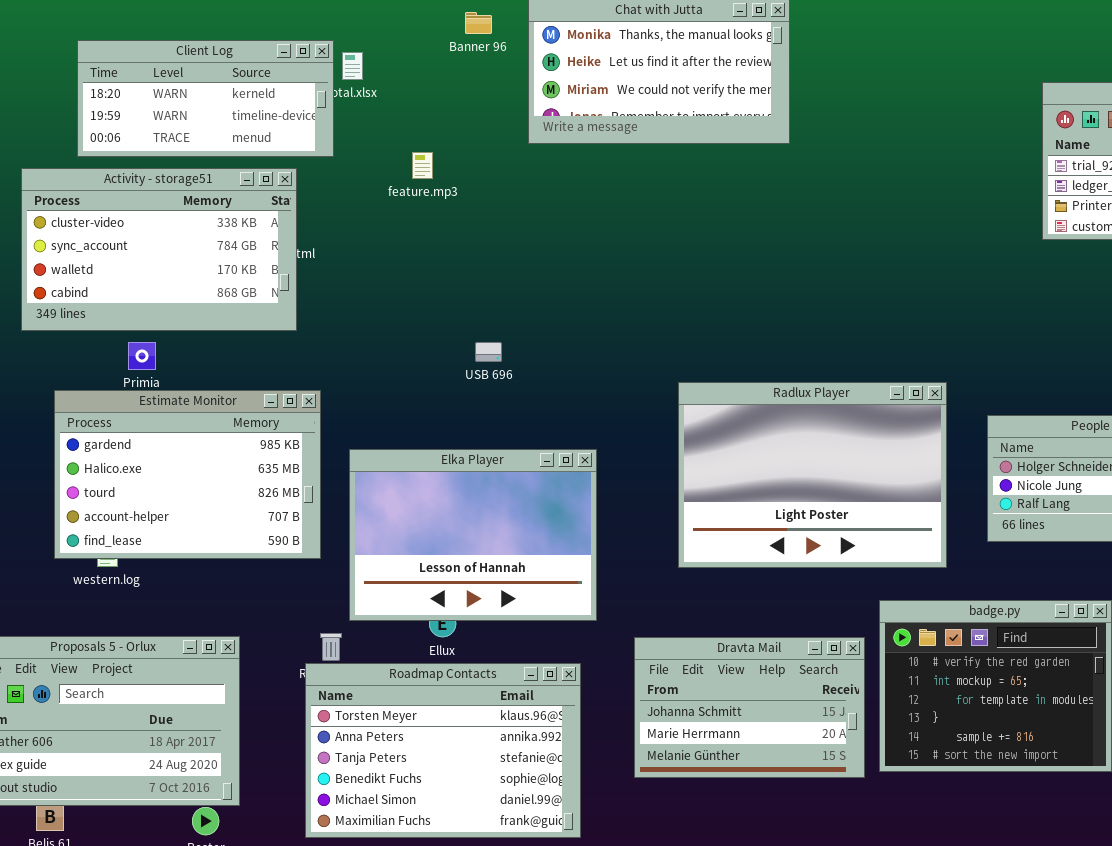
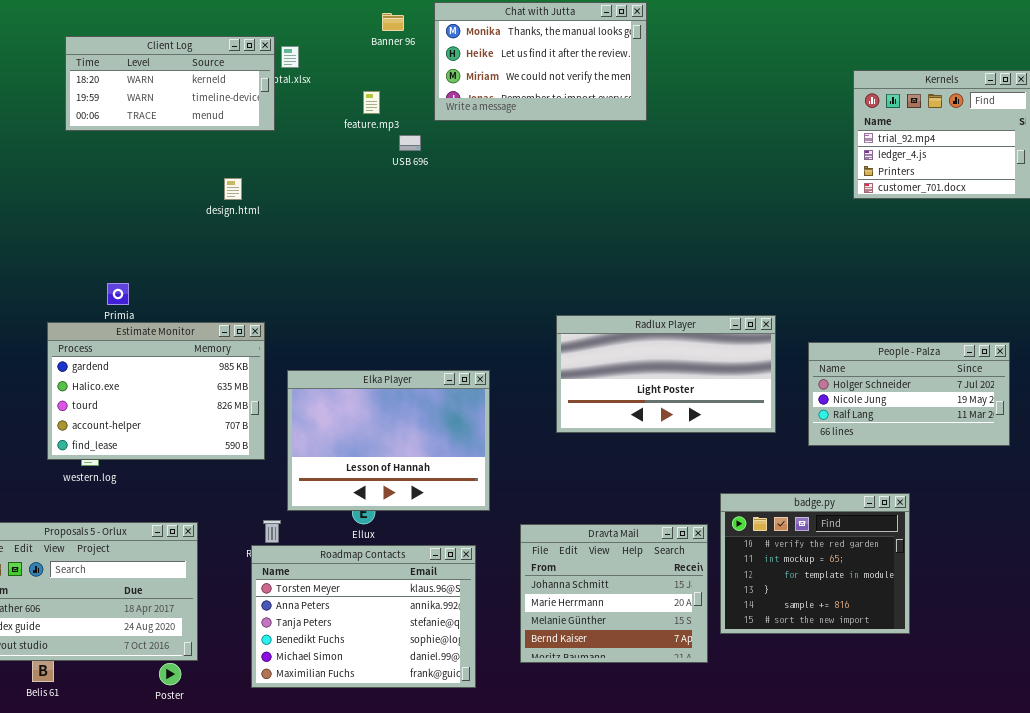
feature.mp3: [412,152,433,179] -> [363,91,380,114], moved
Activity - storage51: [21,168,297,331] -> none, closed
USB 696: [475,342,502,362] -> [399,135,421,151], moved
Radlux Player: [678,382,947,568] -> [556,315,776,433], resized
Dravta Mail: [634,637,865,778] -> [520,524,708,663], resized

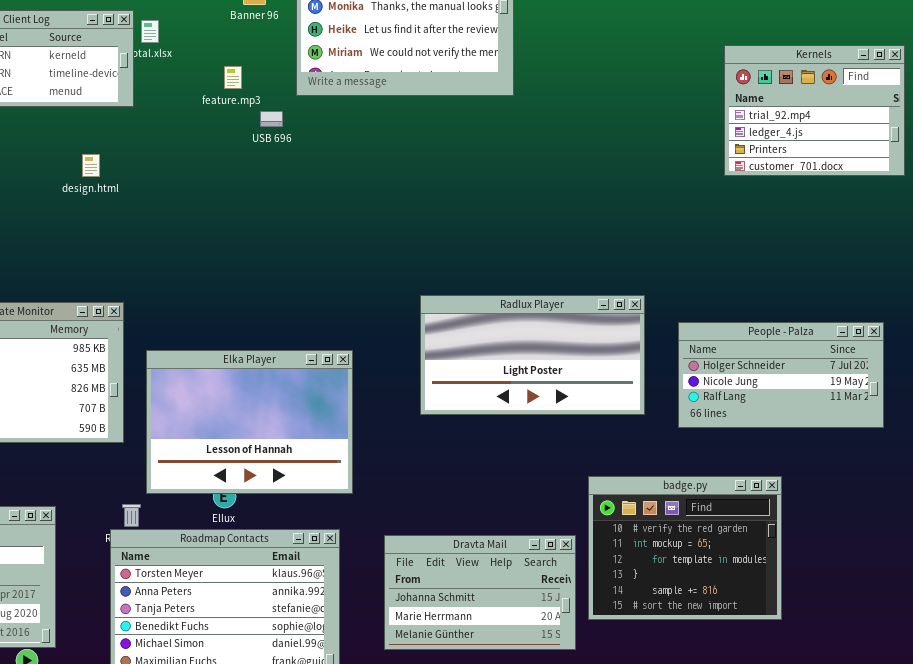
Dravta Mail: [520,524,708,663] -> [384,535,576,650], resized

